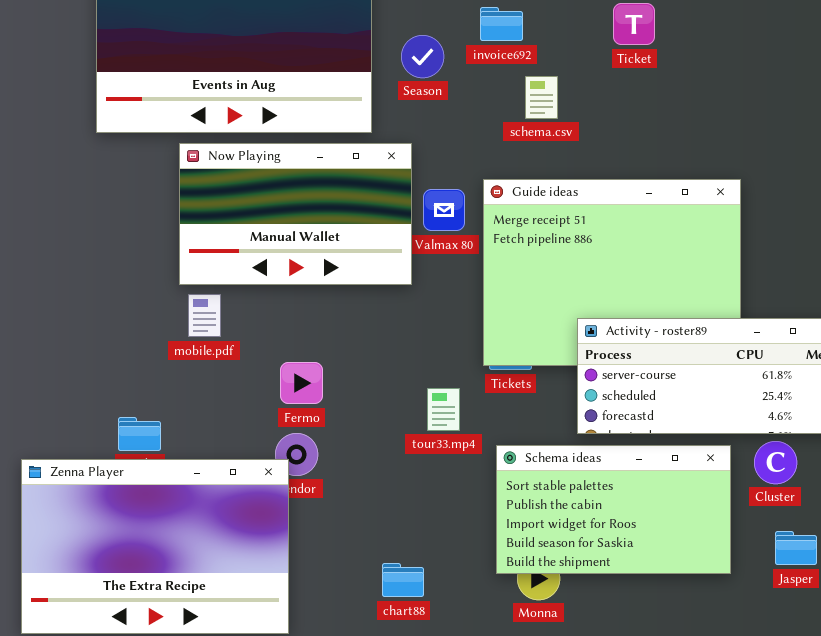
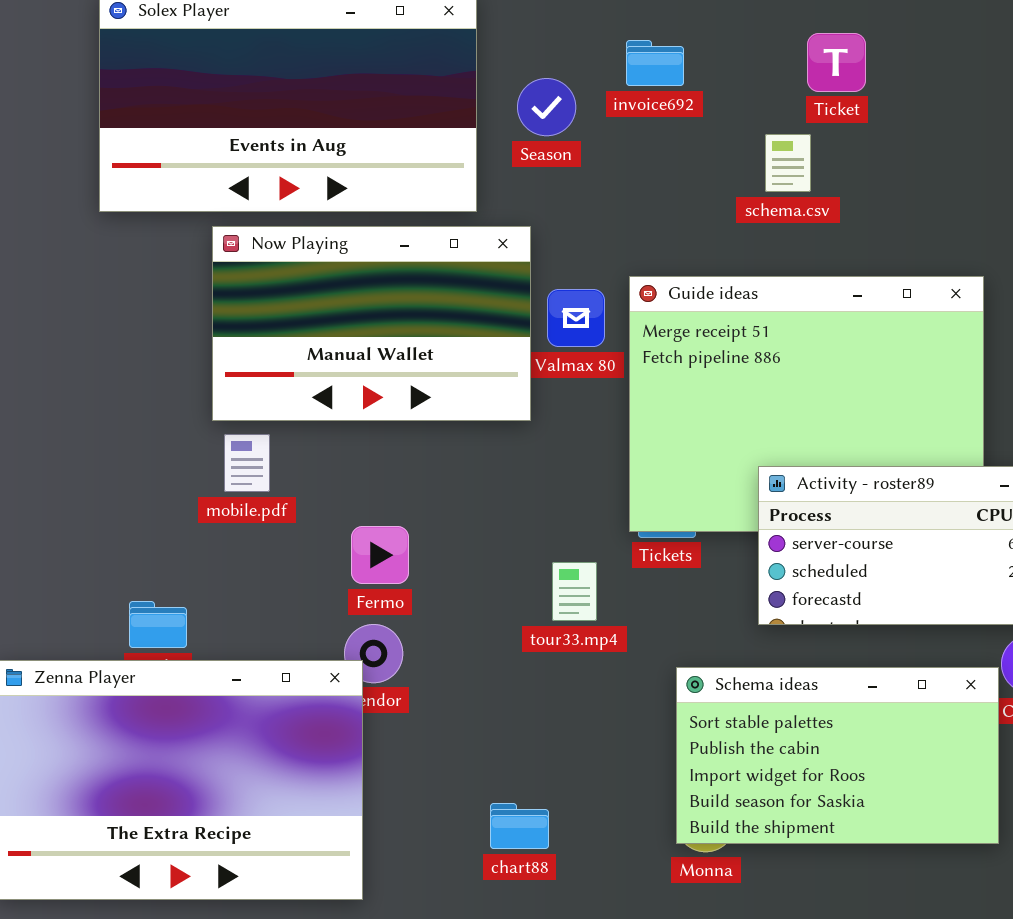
schema.csv: [525,76,558,119] -> [765,134,811,192], moved
Schema ideas: [496,445,731,574] -> [676,667,999,844], moved

